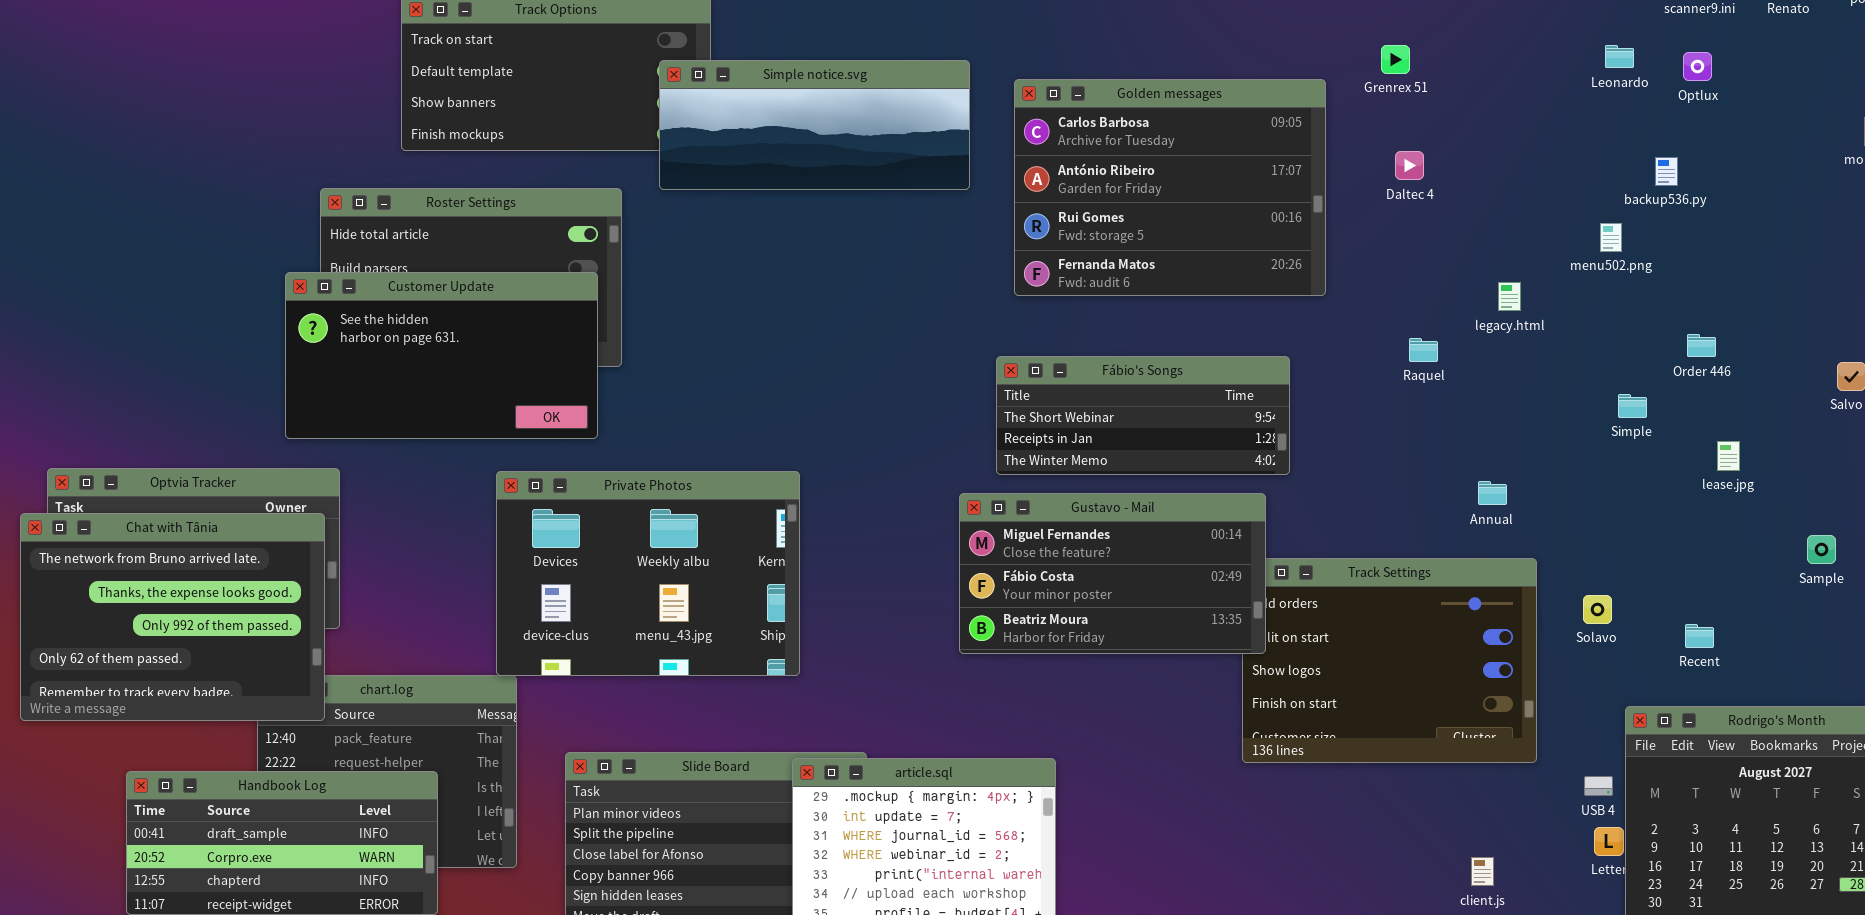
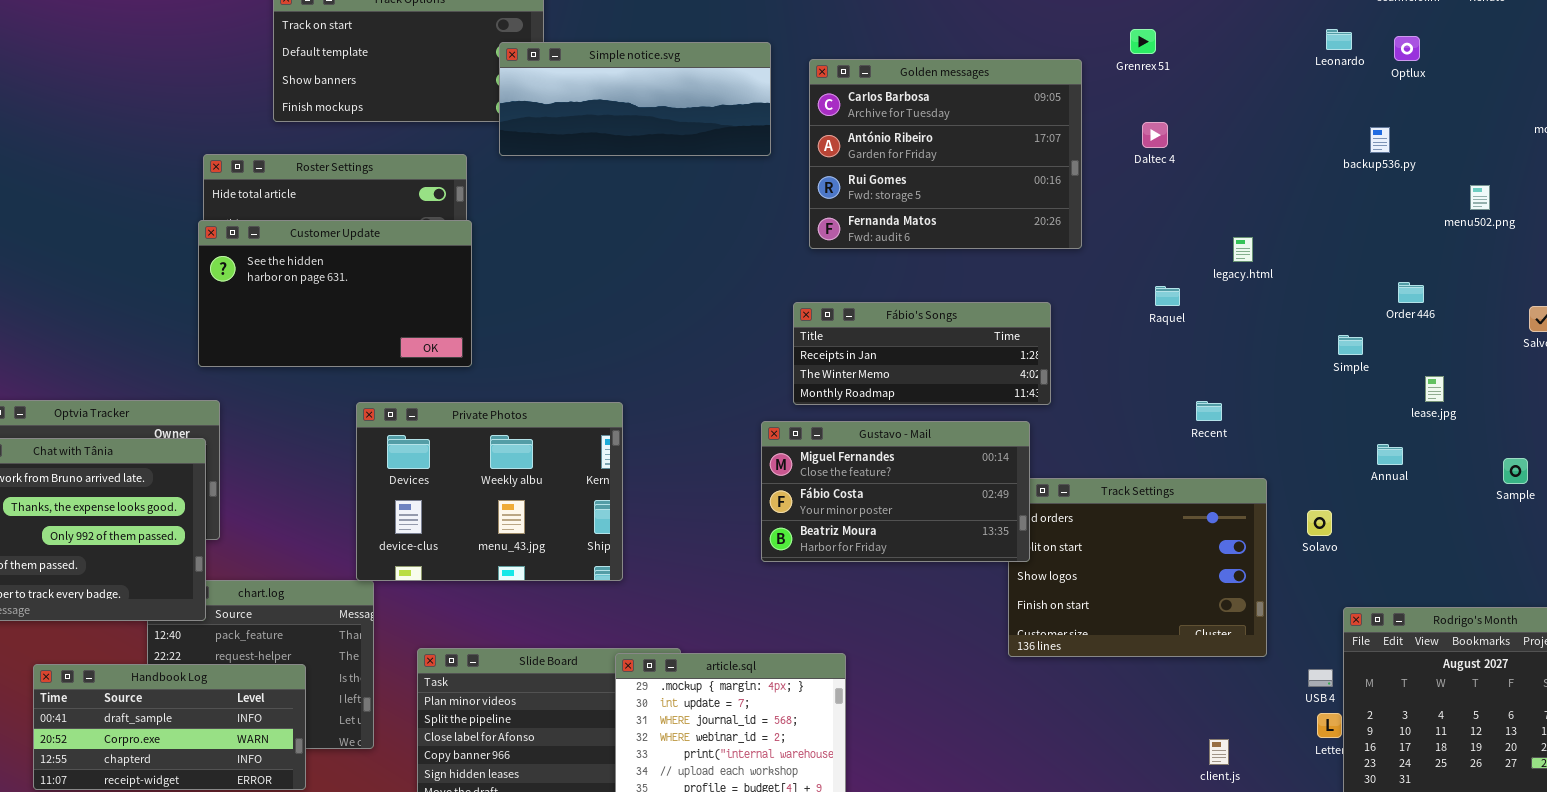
menu502.png: [1600,223,1622,252] -> [1470,185,1490,210], moved
Customer Update: [285,272,598,439] -> [198,220,472,367], moved
Fábio's Songs: [996,356,1290,475] -> [793,302,1051,405], scrolled down 1 row
Annual: [1478,481,1507,505] -> [1377,444,1403,465], moved
Recent: [1685,624,1714,648] -> [1196,401,1222,421], moved

